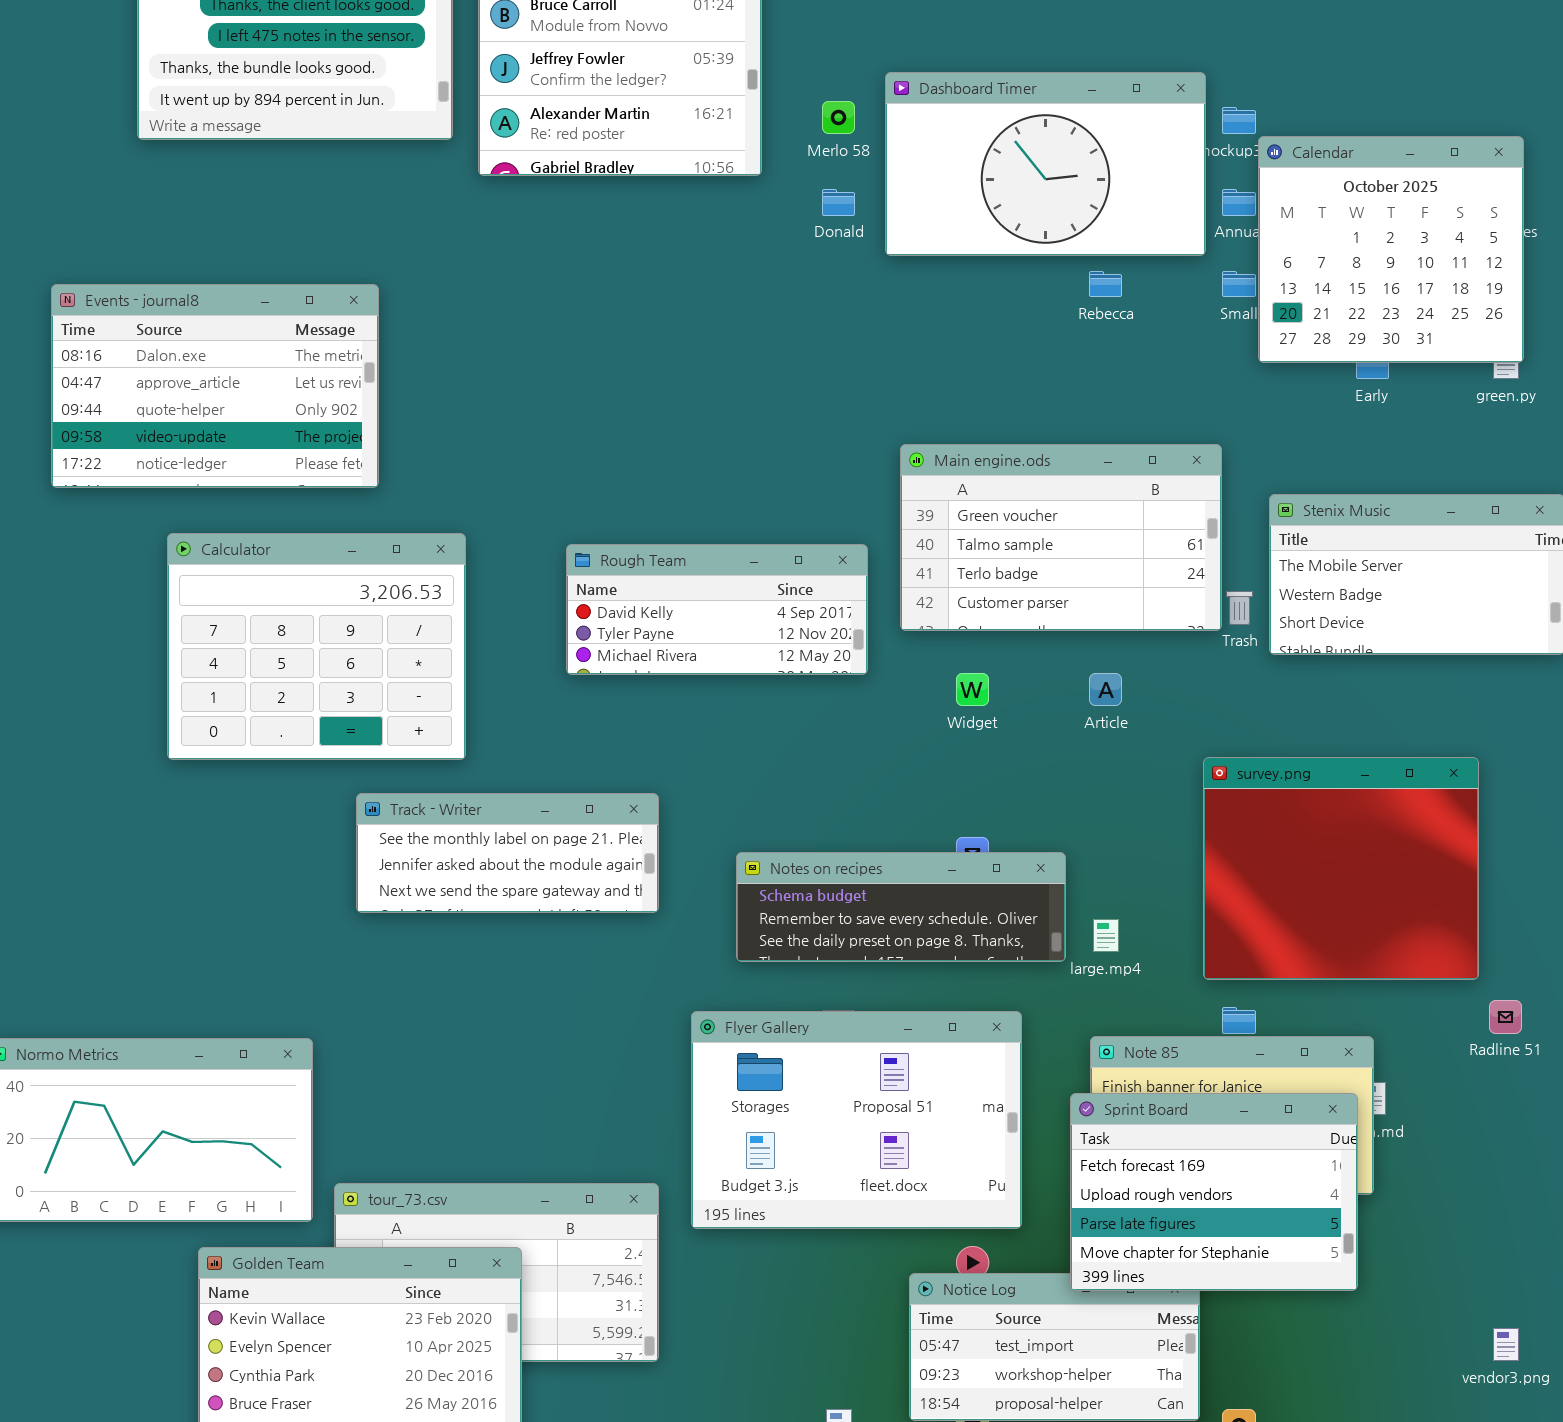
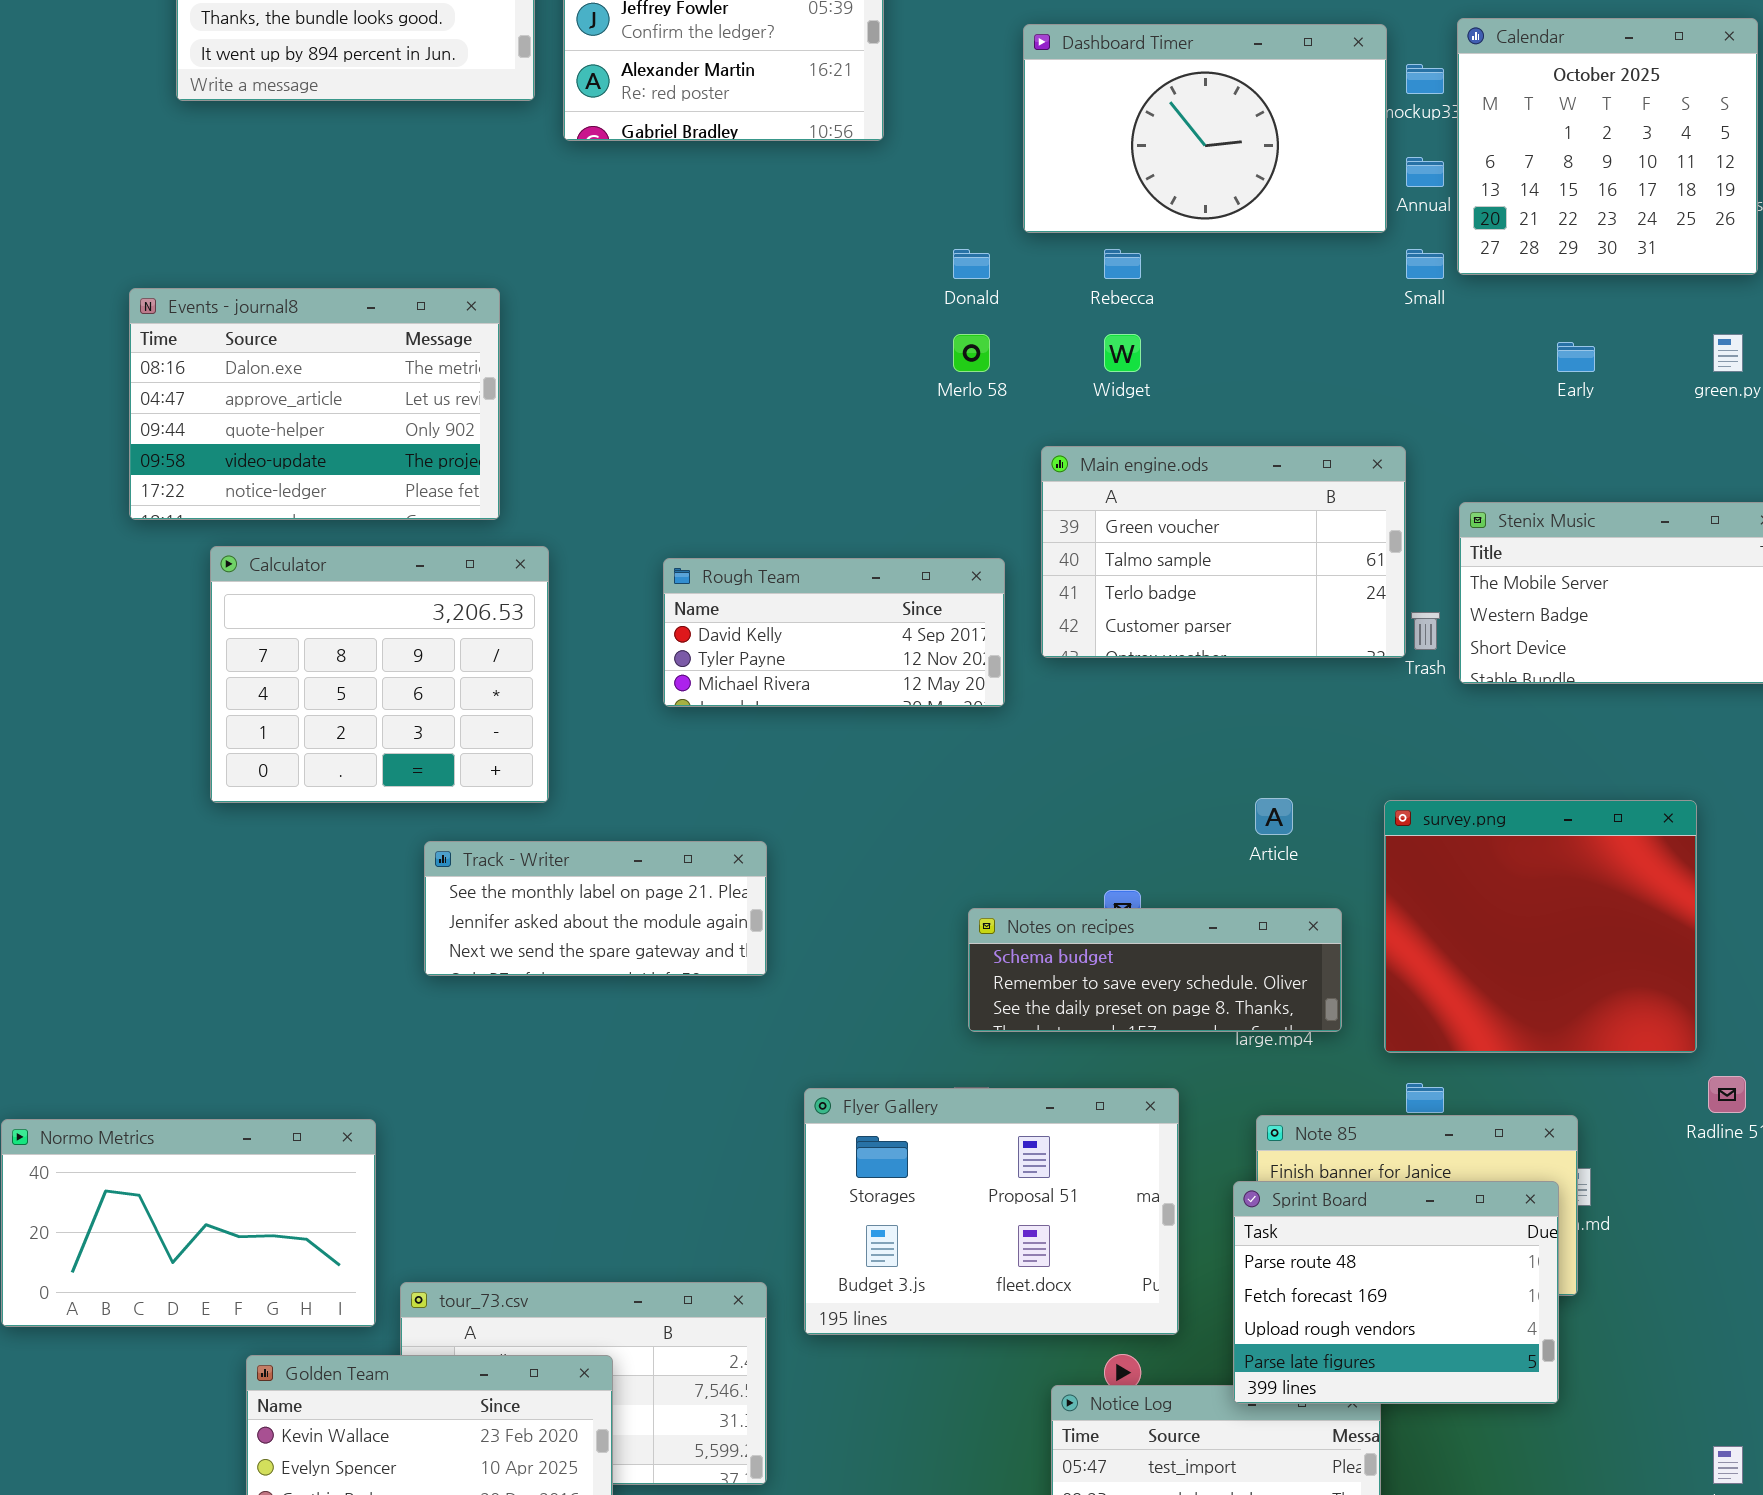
Merlo 58: [822,101,855,134] -> [953,334,990,372], moved
Calendar: [1258,136,1524,363] -> [1457,18,1758,275], moved
Donald: [822,189,855,216] -> [953,249,990,279], moved
Rebecca: [1089,271,1122,297] -> [1104,249,1141,279], moved
Events - journal8: [51,284,379,488] -> [129,288,500,520], moved
Widget: [956,673,989,706] -> [1104,334,1141,372], moved
Article: [1089,673,1122,706] -> [1255,798,1293,835], moved
Notes on recipes: [736,852,1066,962] -> [968,908,1342,1032], moved
Sprint Board: [1070,1093,1358,1291] -> [1233,1181,1559,1404], scrolled up 1 row

